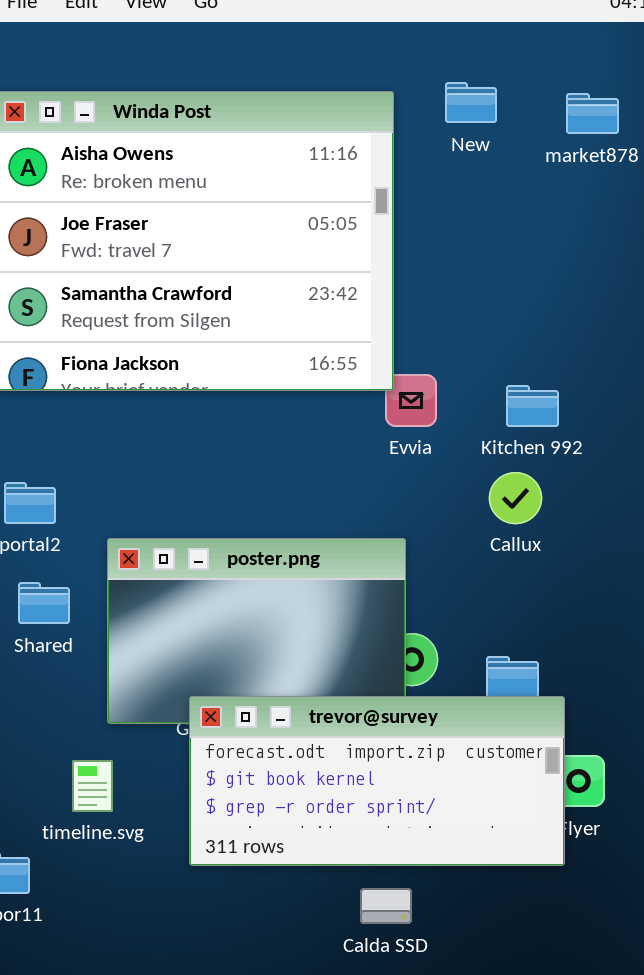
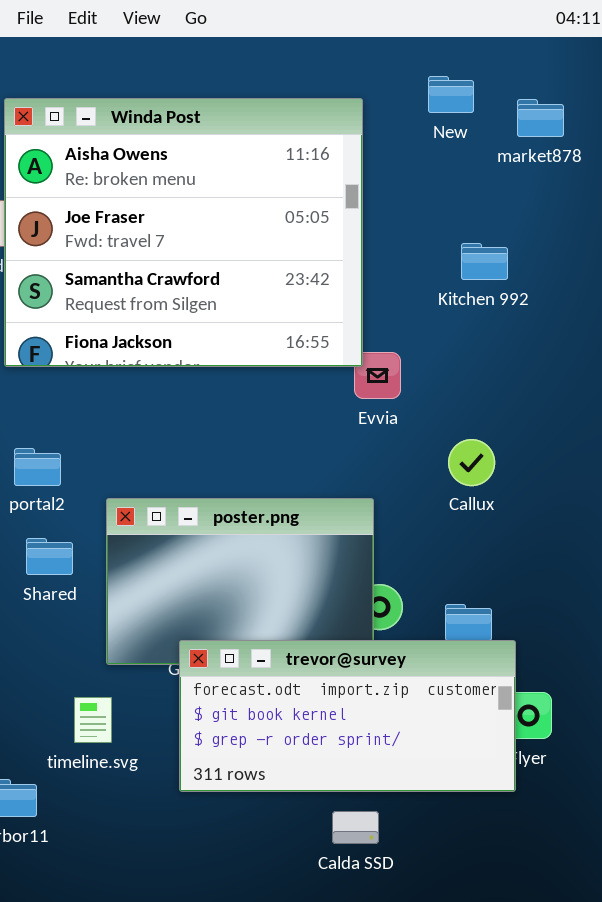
New: [445,82,497,123] -> [428,76,474,113], moved
Kitchen 992: [506,385,559,427] -> [461,243,508,280], moved

